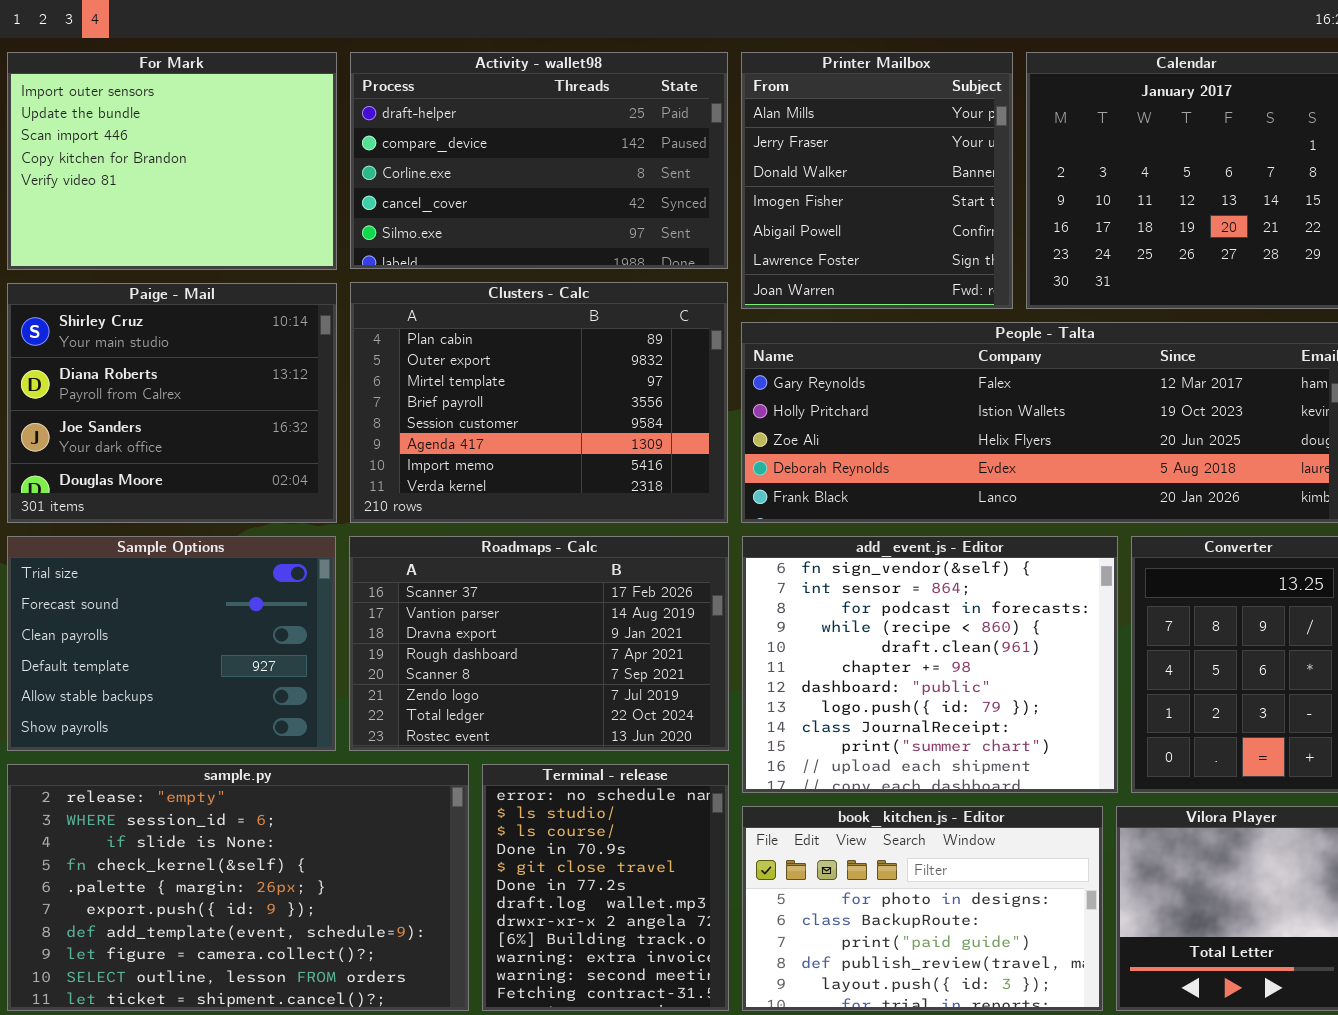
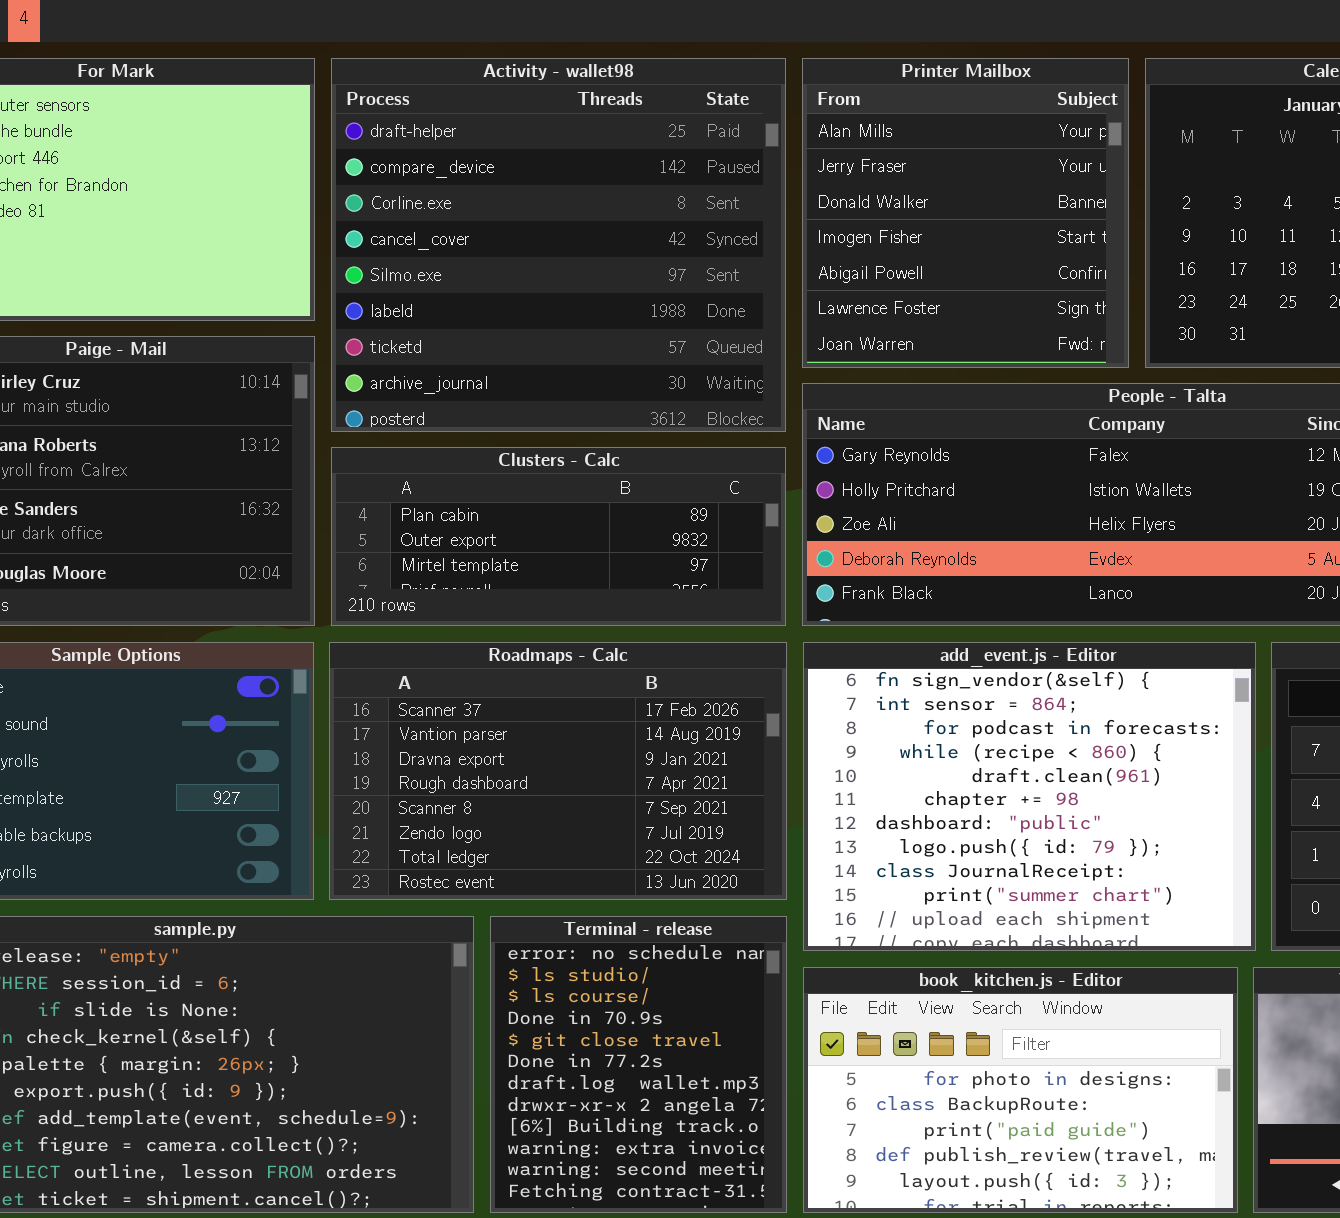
Activity - wallet98: [350,52,728,269] -> [331,58,786,432], resized
Clusters - Calc: [350,282,728,523] -> [331,447,786,626], resized

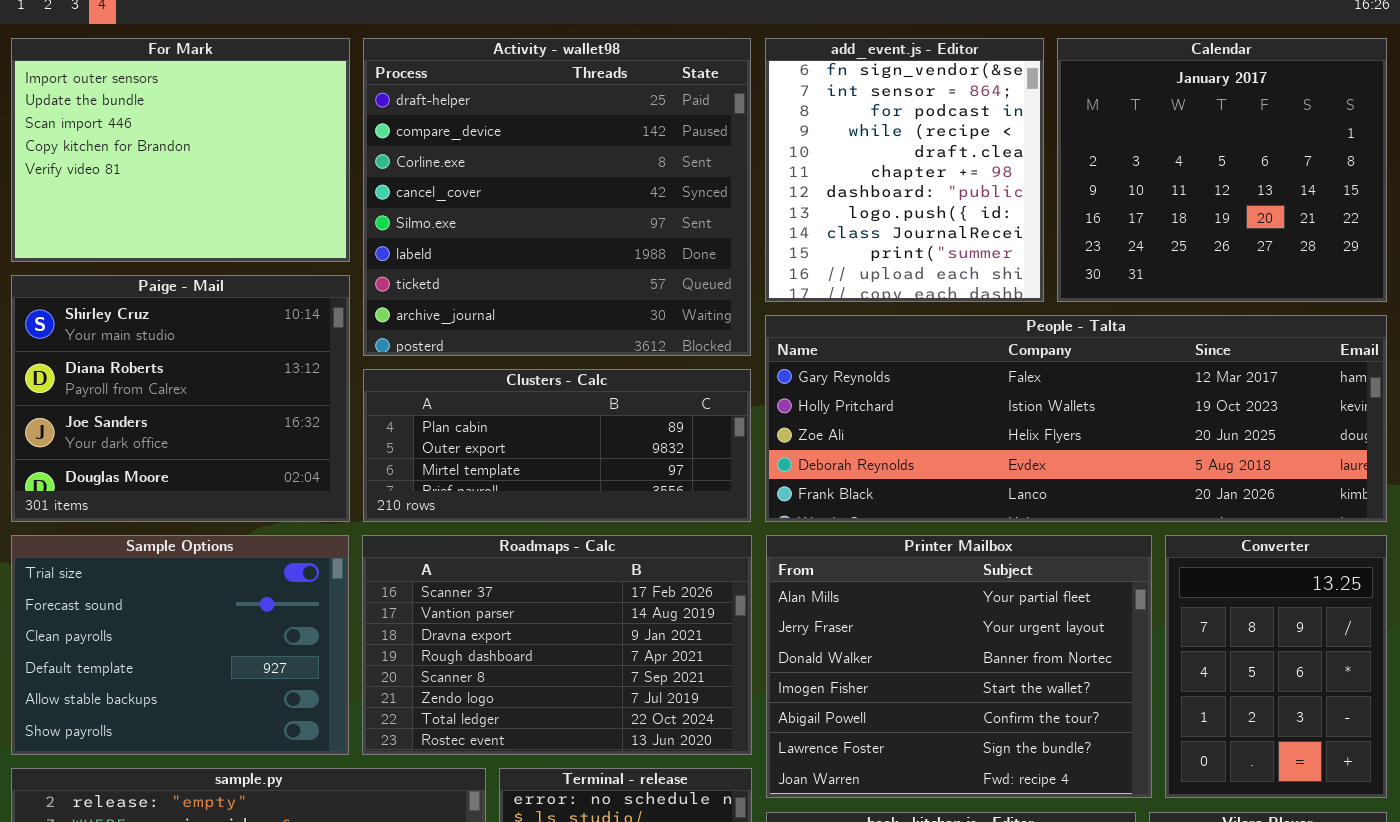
Printer Mailbox: [802,58,1129,368] -> [766,535,1152,798], moved, resized
add_event.js - Editor: [803,642,1256,951] -> [765,38,1044,302], moved, resized

